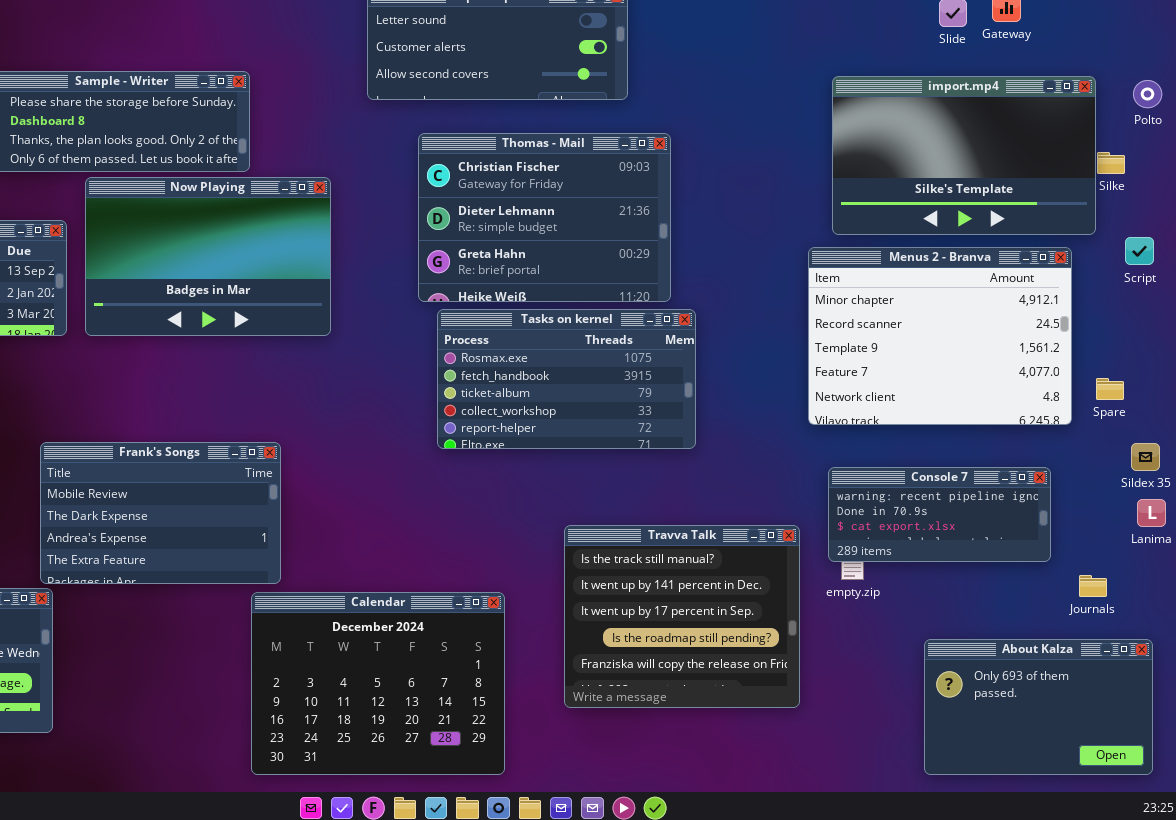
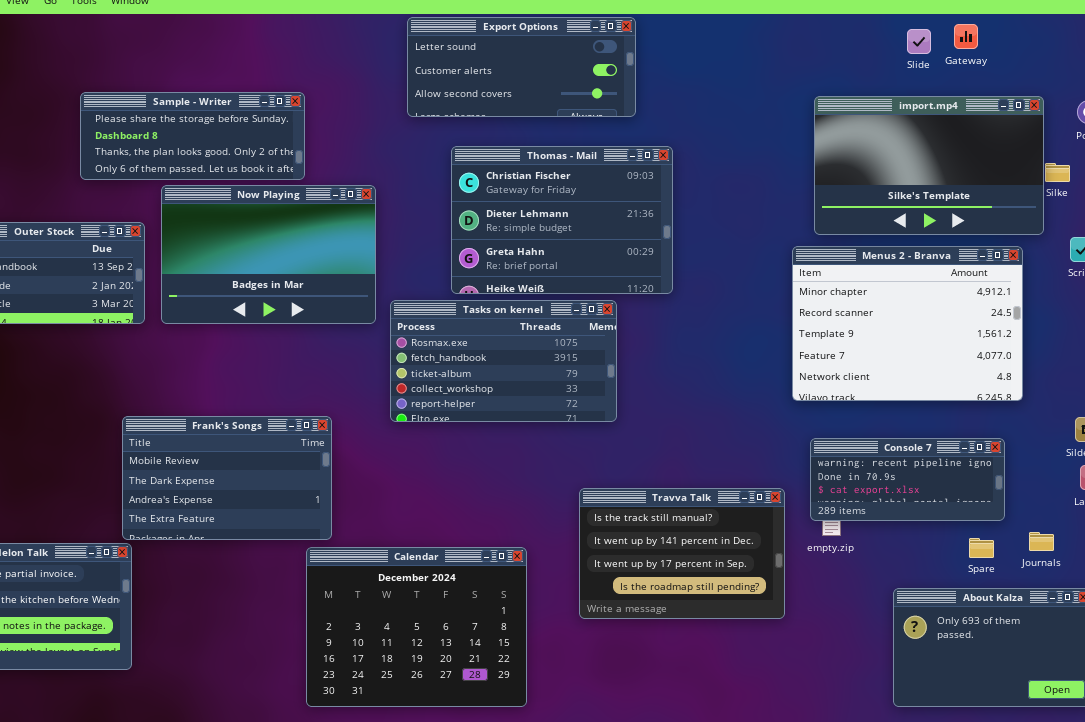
Tasks on kernel: [437,309,696,449] -> [390,300,617,422], moved
Spare: [1096,378,1124,400] -> [969,538,994,558], moved
Travva Talk: [564,525,800,708] -> [579,488,785,619], resized

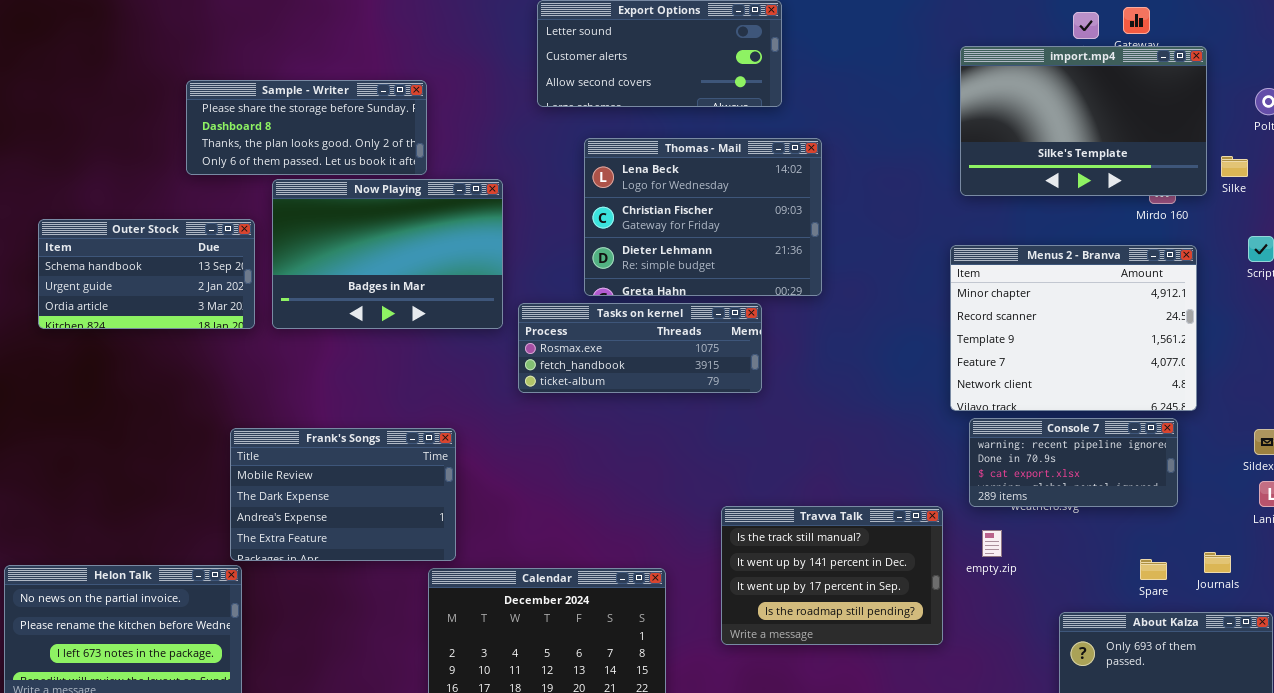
import.mp4: [814,96,1044,235] -> [960,46,1207,196], moved
Thomas - Mail: [451,146,673,294] -> [584,138,822,296], scrolled up 1 row
Tasks on kernel: [390,300,617,422] -> [518,303,762,393], resized
Console 7: [810,438,1005,521] -> [969,418,1178,507], moved

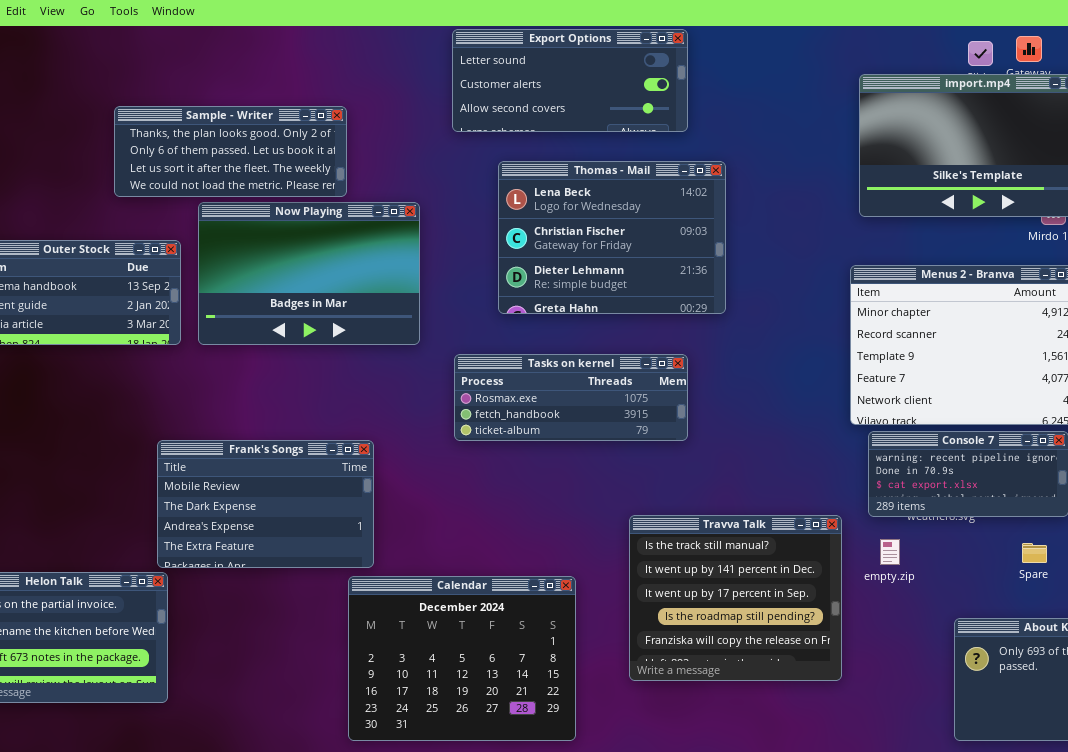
Sample - Writer: [186,80,427,175] -> [114,106,347,197], scrolled down 2 rows
Tasks on kernel: [518,303,762,393] -> [454,354,688,441], moved
Travva Talk: [721,506,943,645] -> [629,515,842,681], resized
Spare: [1140,559,1167,580] -> [1022,543,1047,563], moved

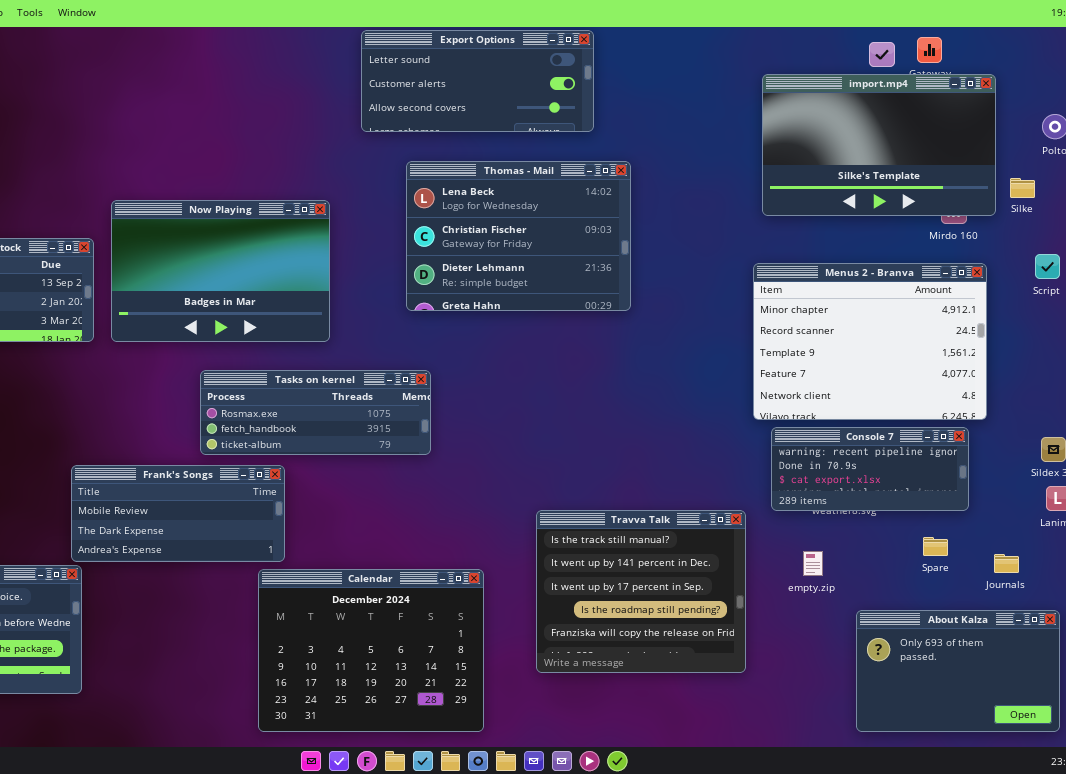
Sample - Writer: [114,106,347,197] -> none, closed
Tasks on kernel: [454,354,688,441] -> [200,370,431,455], moved
Frank's Songs: [157,440,374,568] -> [71,465,285,562], resized
empty.zip: [880,539,900,565] -> [803,551,823,576], moved

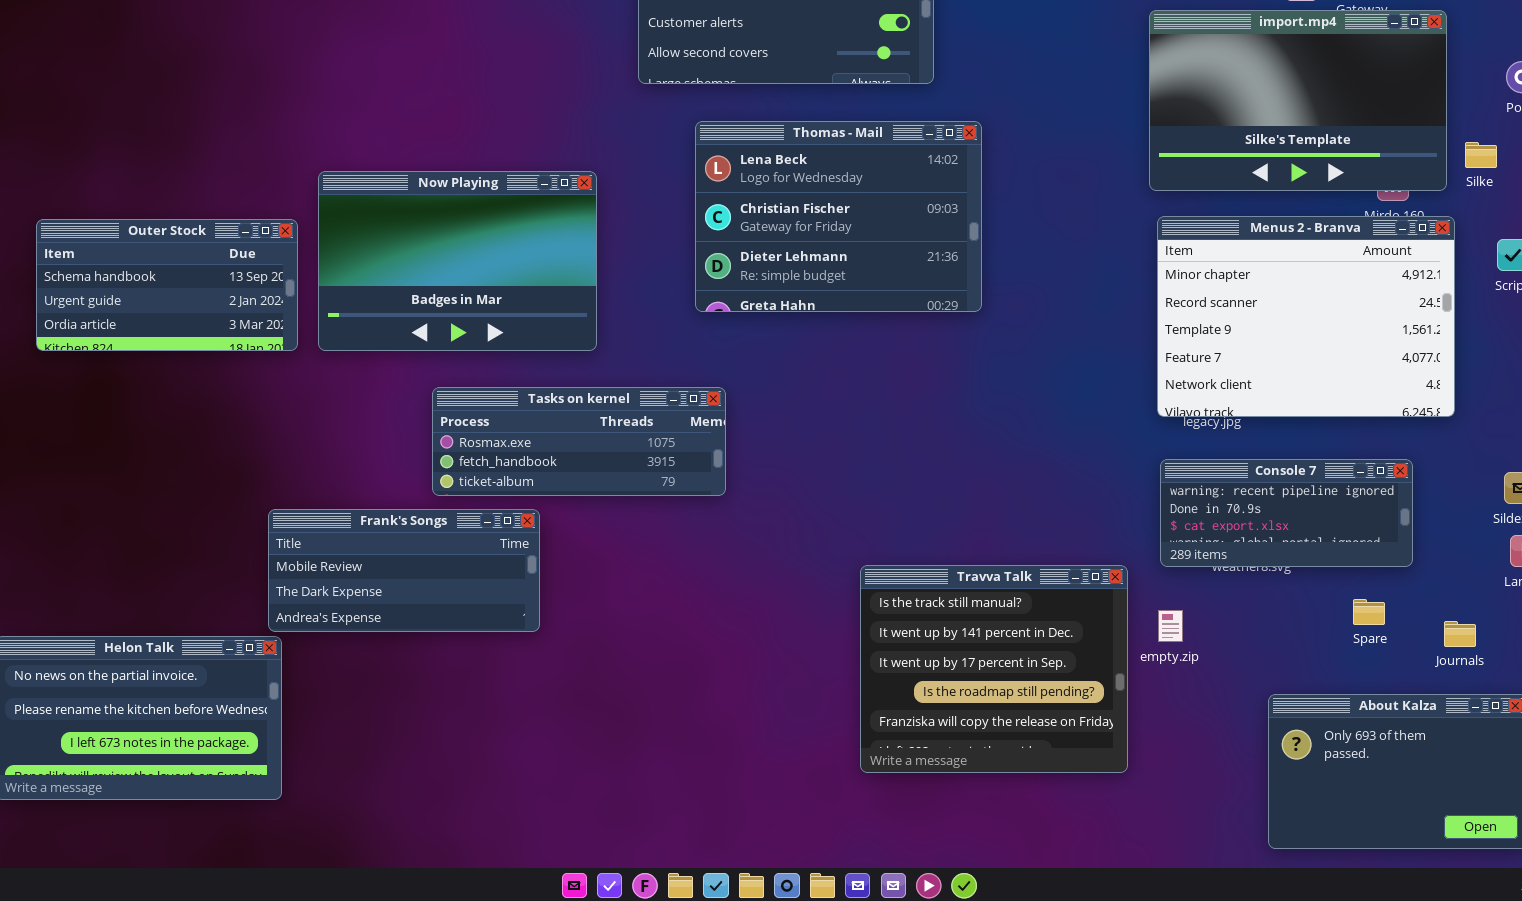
Menus 2 - Branva: [753,263,987,420] -> [1157,216,1455,417], moved
empty.zip: [803,551,823,576] -> [1158,610,1183,642], moved
Calendar: [258,569,484,732] -> none, closed

